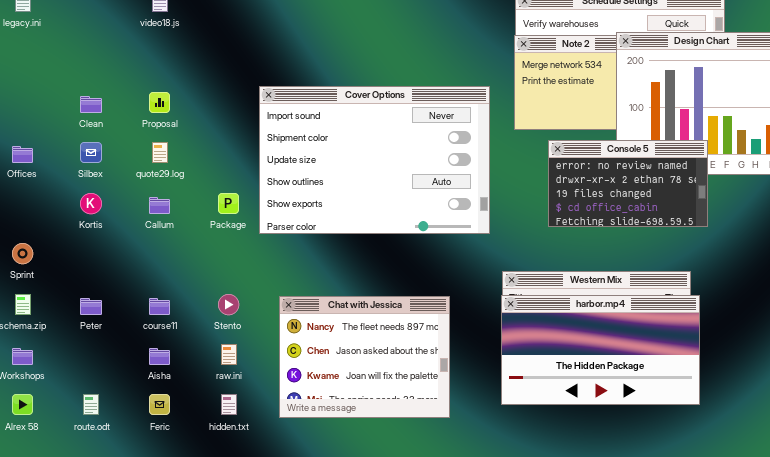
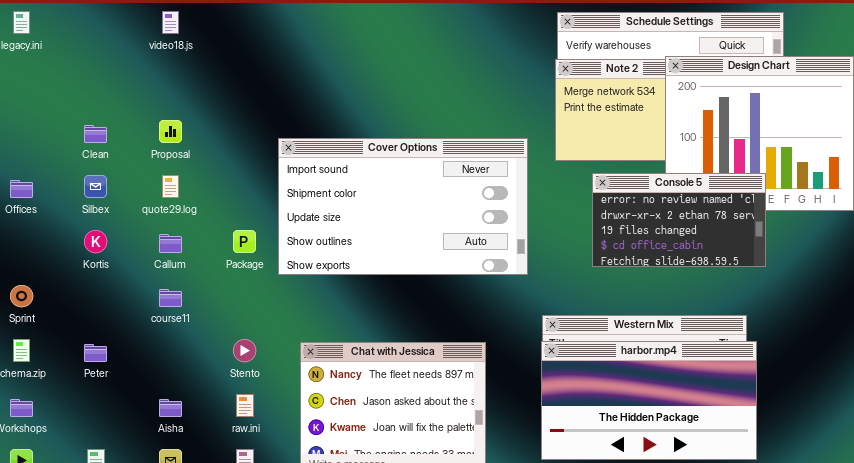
Cover Options: [259,86,490,234] -> [278,138,528,275], resized
course11: [149,298,170,315] -> [159,289,182,307], moved

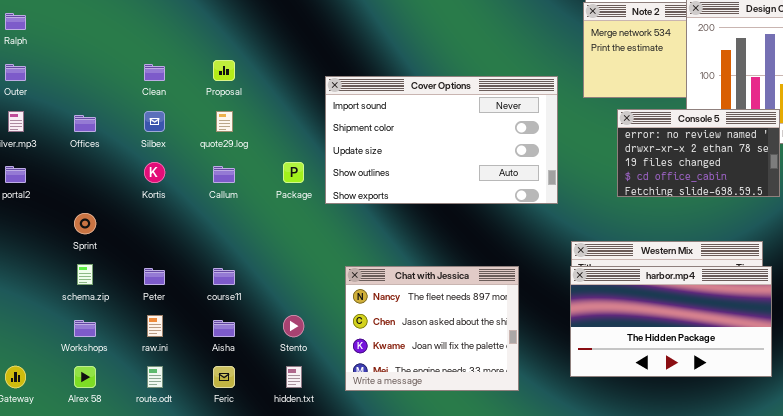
course11: [159,289,182,307] -> [213,268,235,285], moved
Stento: [233,339,256,362] -> [283,315,304,337], moved
raw.ini: [236,394,254,417] -> [147,315,163,337], moved

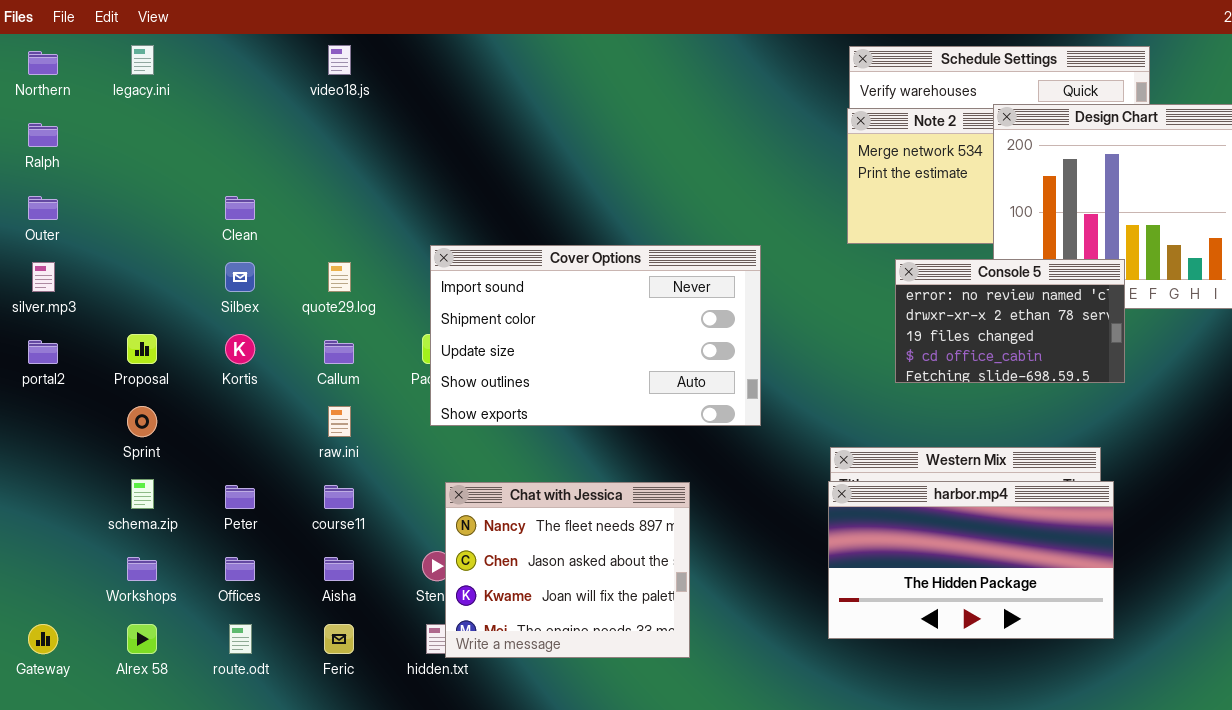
Proposal: [213,60,235,81] -> [127,334,157,364], moved
Cover Options: [325,76,558,204] -> [430,245,761,426], moved
Offices: [74,115,96,132] -> [225,557,255,581], moved
Chat with Jessica: [345,266,519,391] -> [445,482,690,658], moved
raw.ini: [147,315,163,337] -> [328,406,351,437], moved

